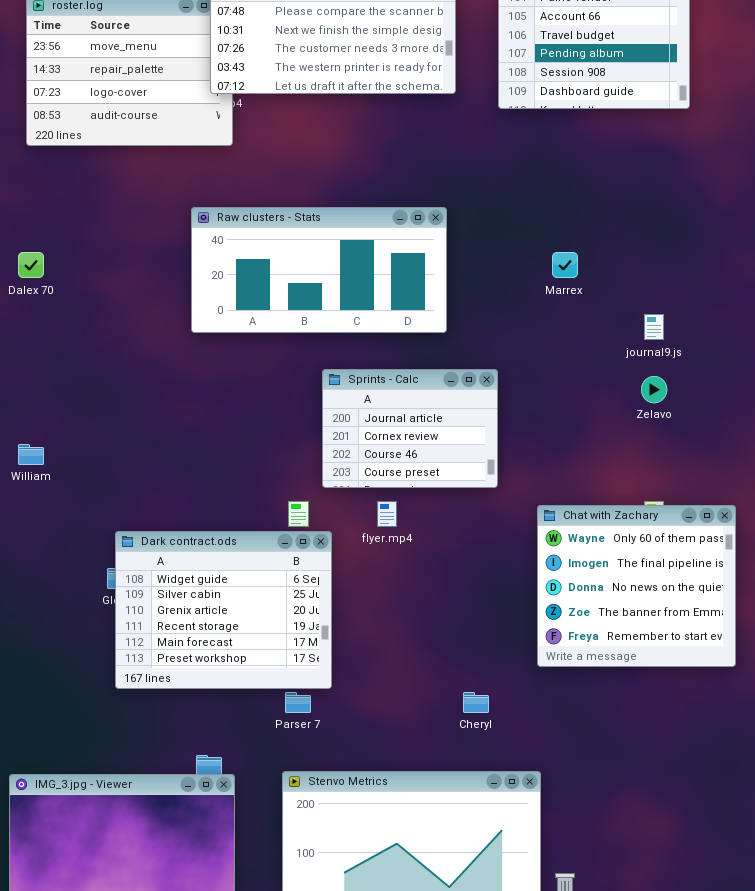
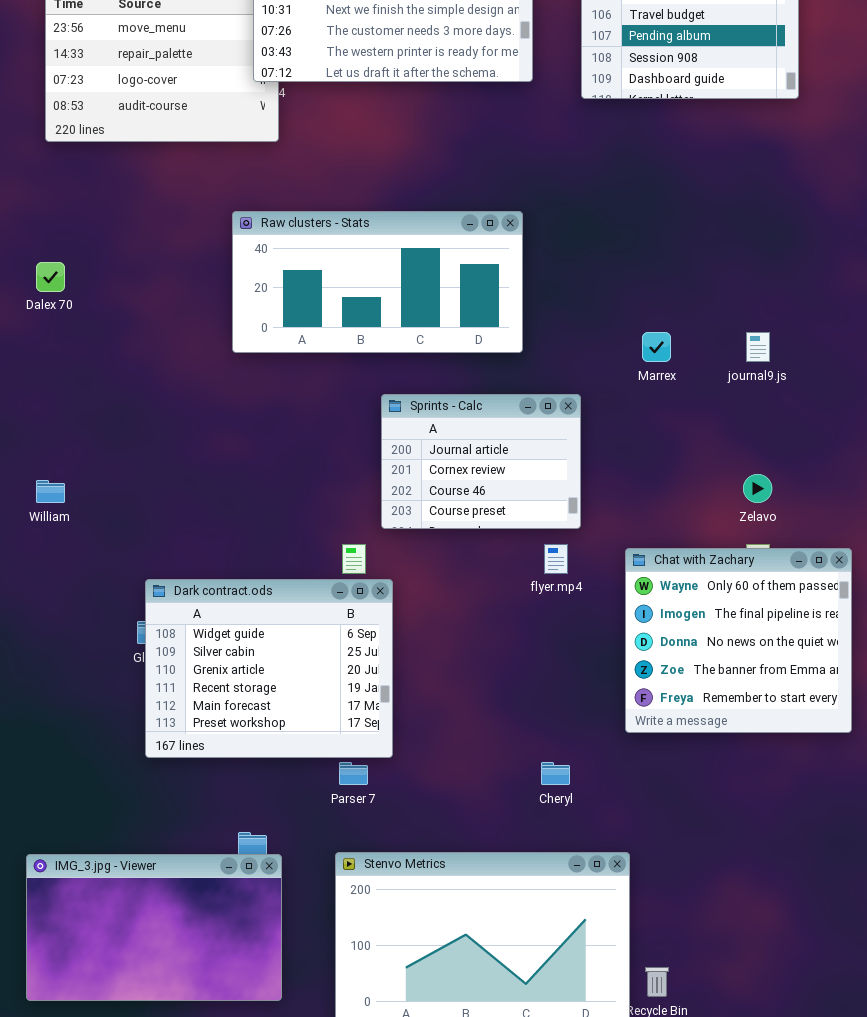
Marrex: [552,252,578,278] -> [642,332,671,362], moved
Zelavo: [641,376,667,403] -> [743,474,772,503], moved
flyer.mp4: [377,501,397,527] -> [544,544,568,574], moved

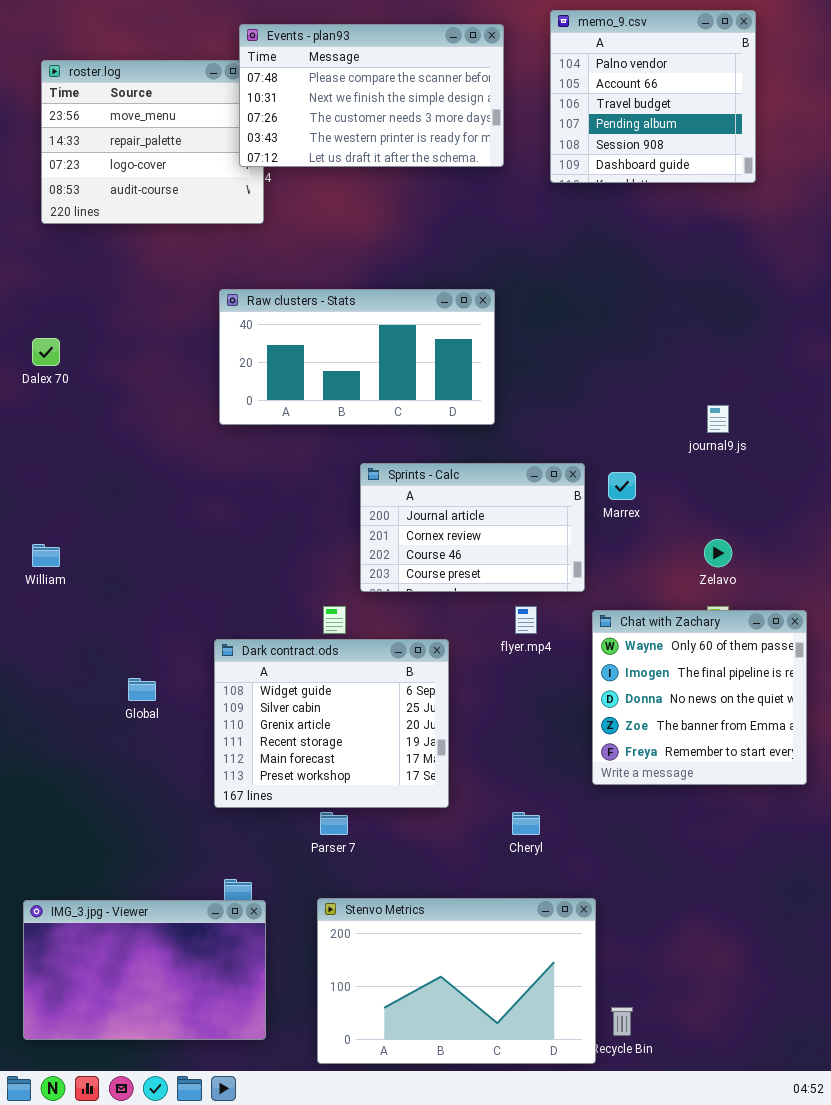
Marrex: [642,332,671,362] -> [608,472,636,500], moved
Sprints - Calc: [381,394,581,529] -> [360,463,585,592], resized
Dark contract.ods: [145,579,393,758] -> [214,639,449,808], moved

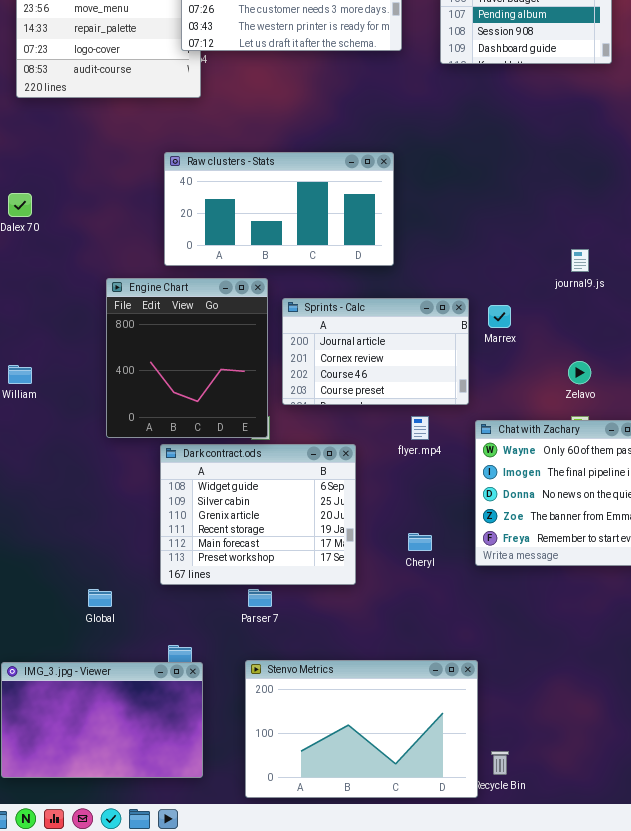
Engine Chart: none -> [106,278,268,438], opened
Global: [128,678,156,701] -> [88,589,112,607], moved
Cheryl: [512,812,540,835] -> [408,533,432,551], moved

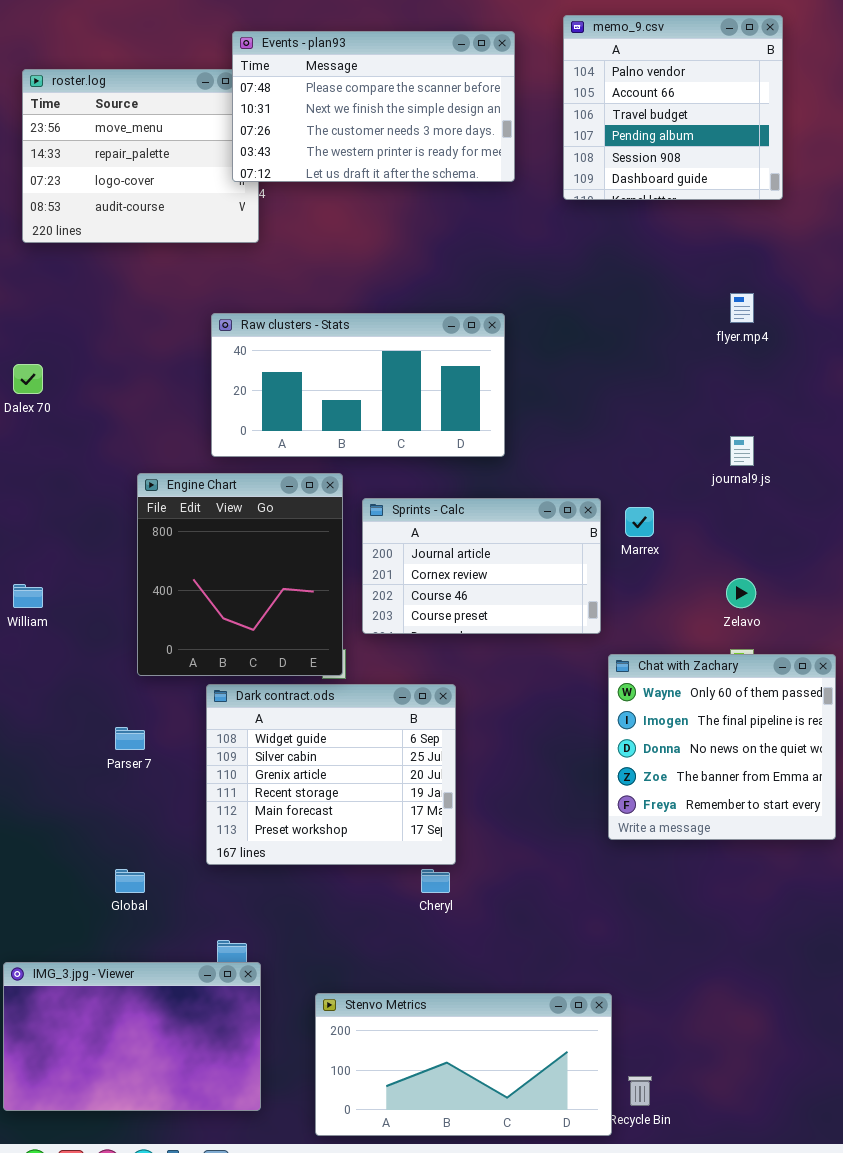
flyer.mp4: [411,416,429,440] -> [730,293,754,323], moved
Cheryl: [408,533,432,551] -> [421,869,450,893], moved
Parser 7: [248,589,272,607] -> [115,727,145,750], moved
Stenvo Metrics: [245,660,478,798] -> [315,993,612,1136], resized

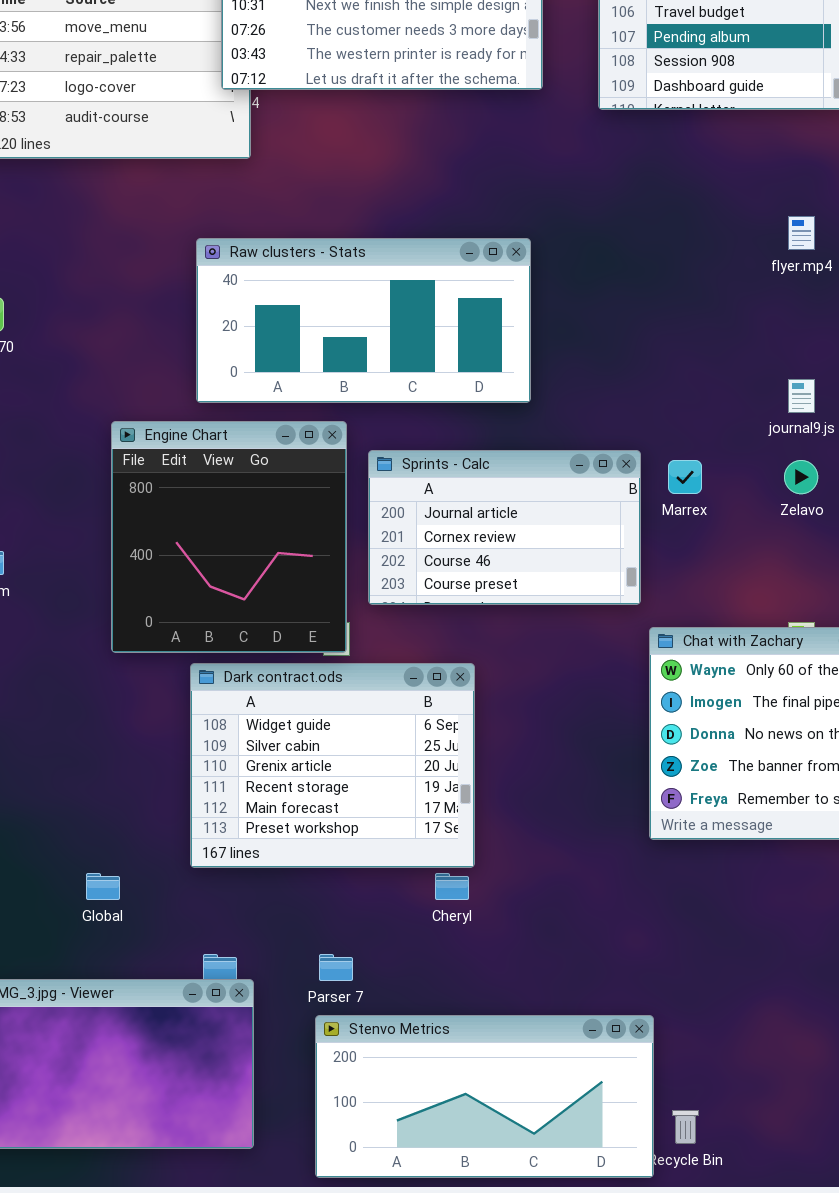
Zelavo: [726,578,756,608] -> [784,460,818,494], moved
Parser 7: [115,727,145,750] -> [319,954,353,981], moved

